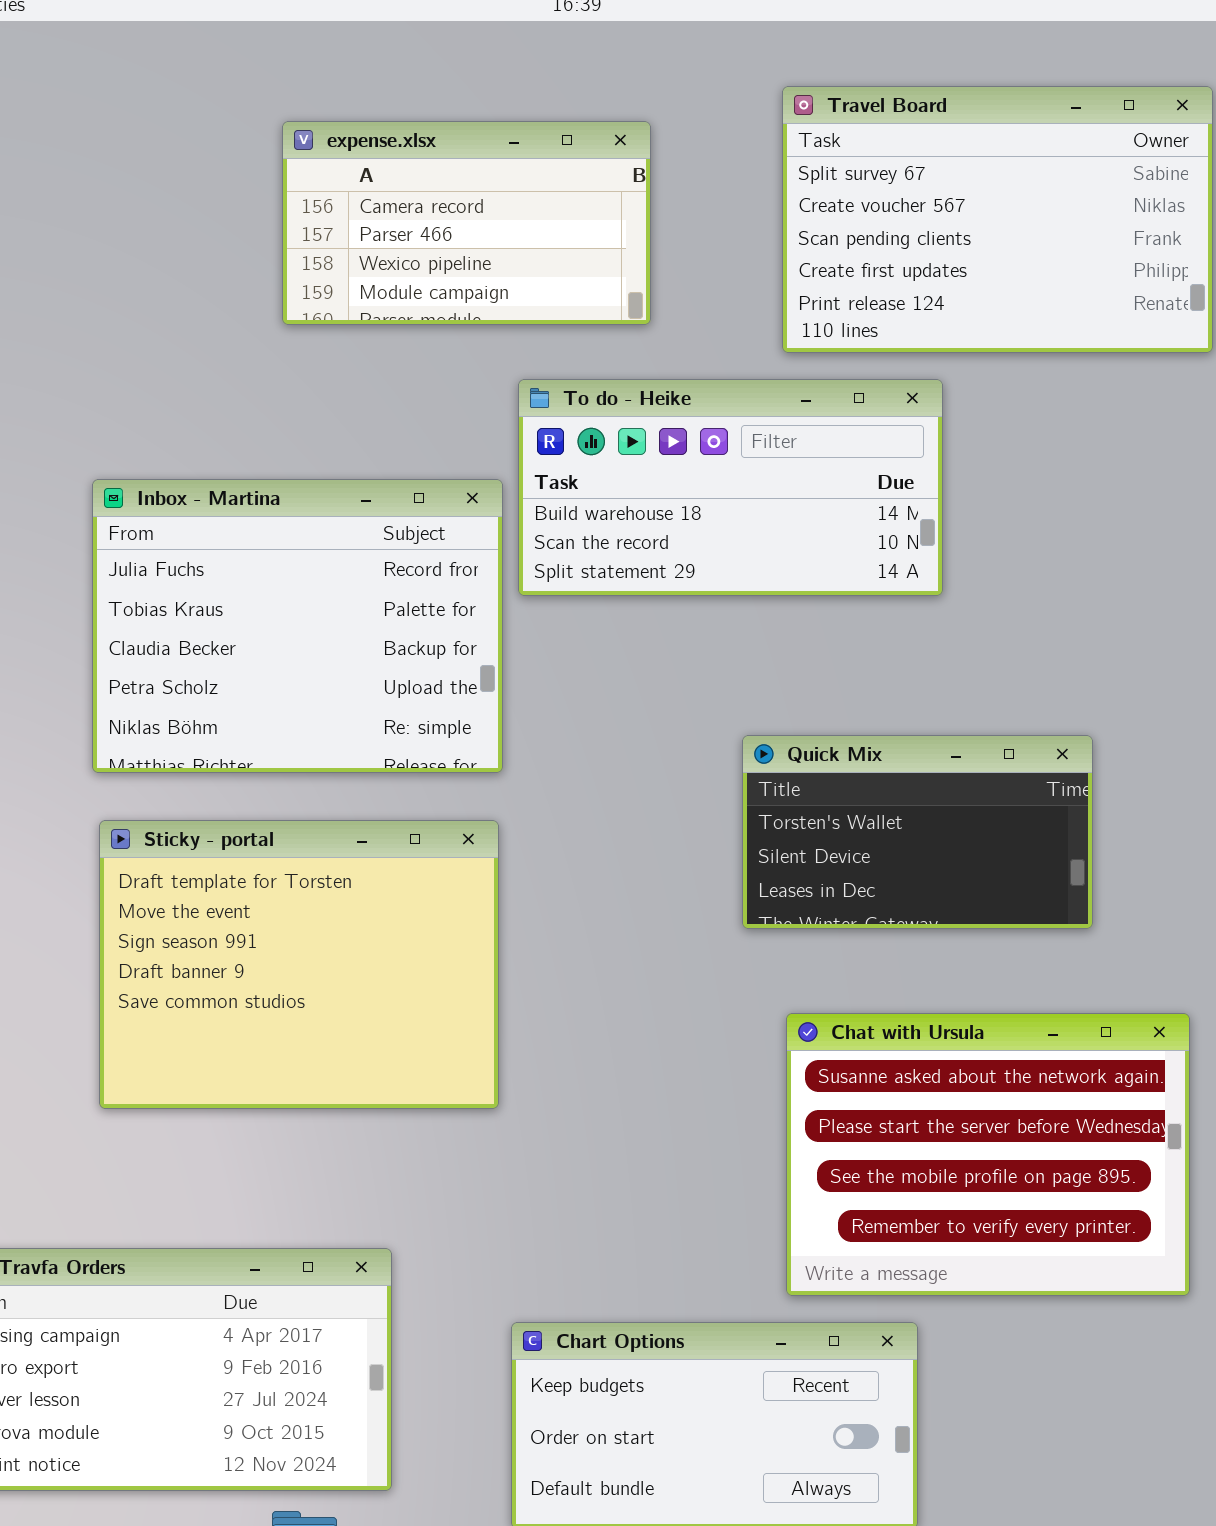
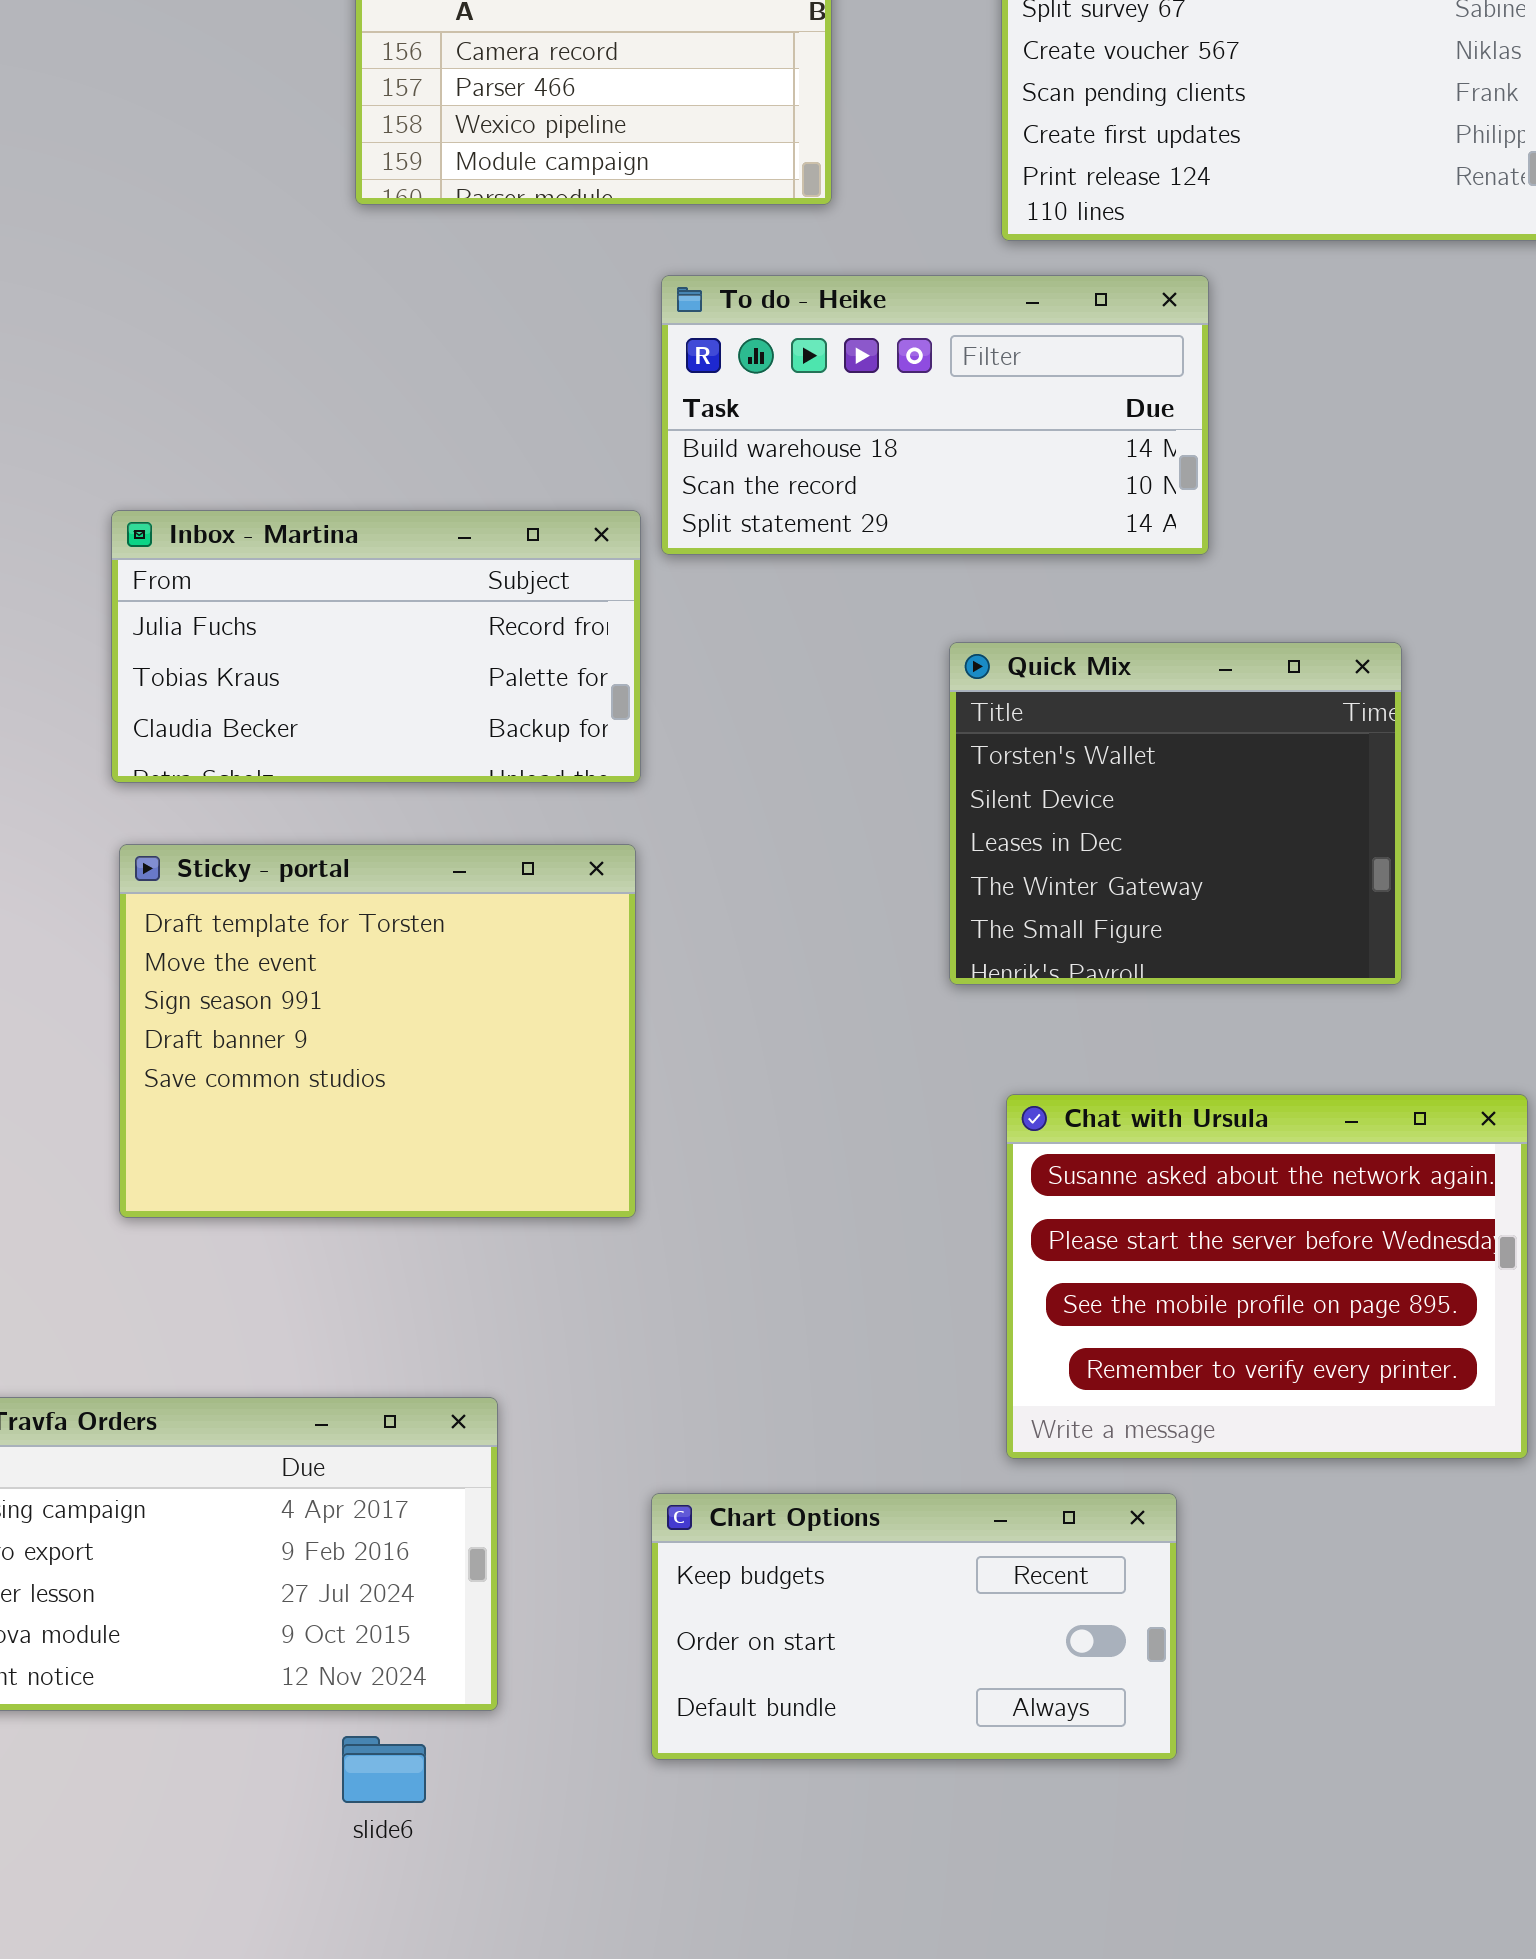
Inbox - Martina: [92,479,503,773] -> [111,510,641,783], resized
Quick Mix: [742,735,1093,929] -> [949,642,1402,985], resized

